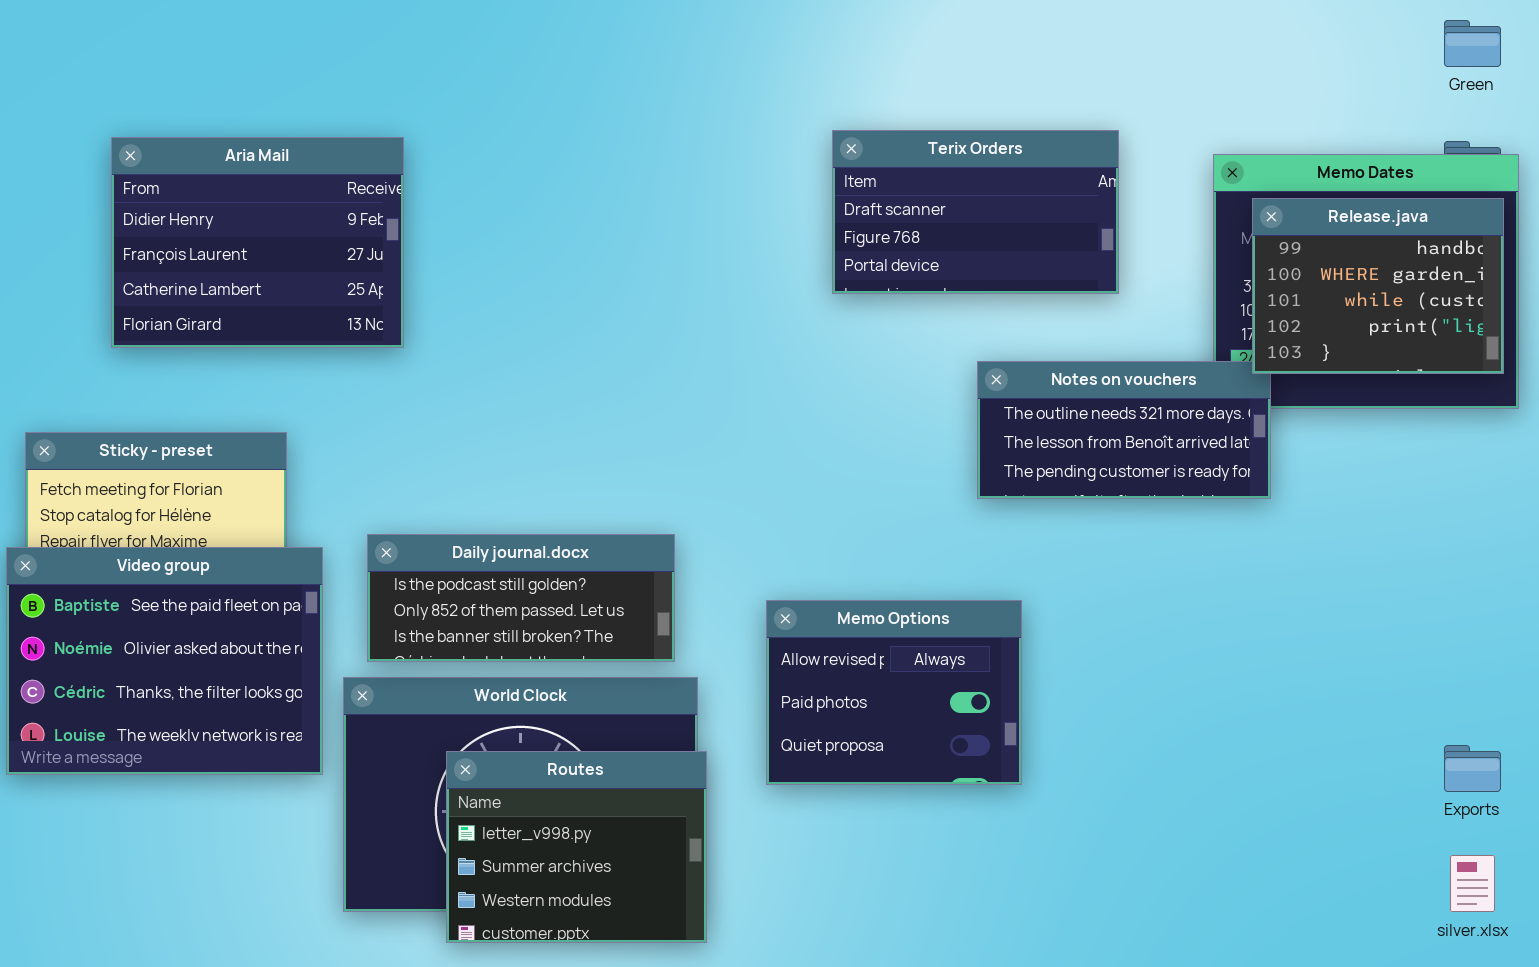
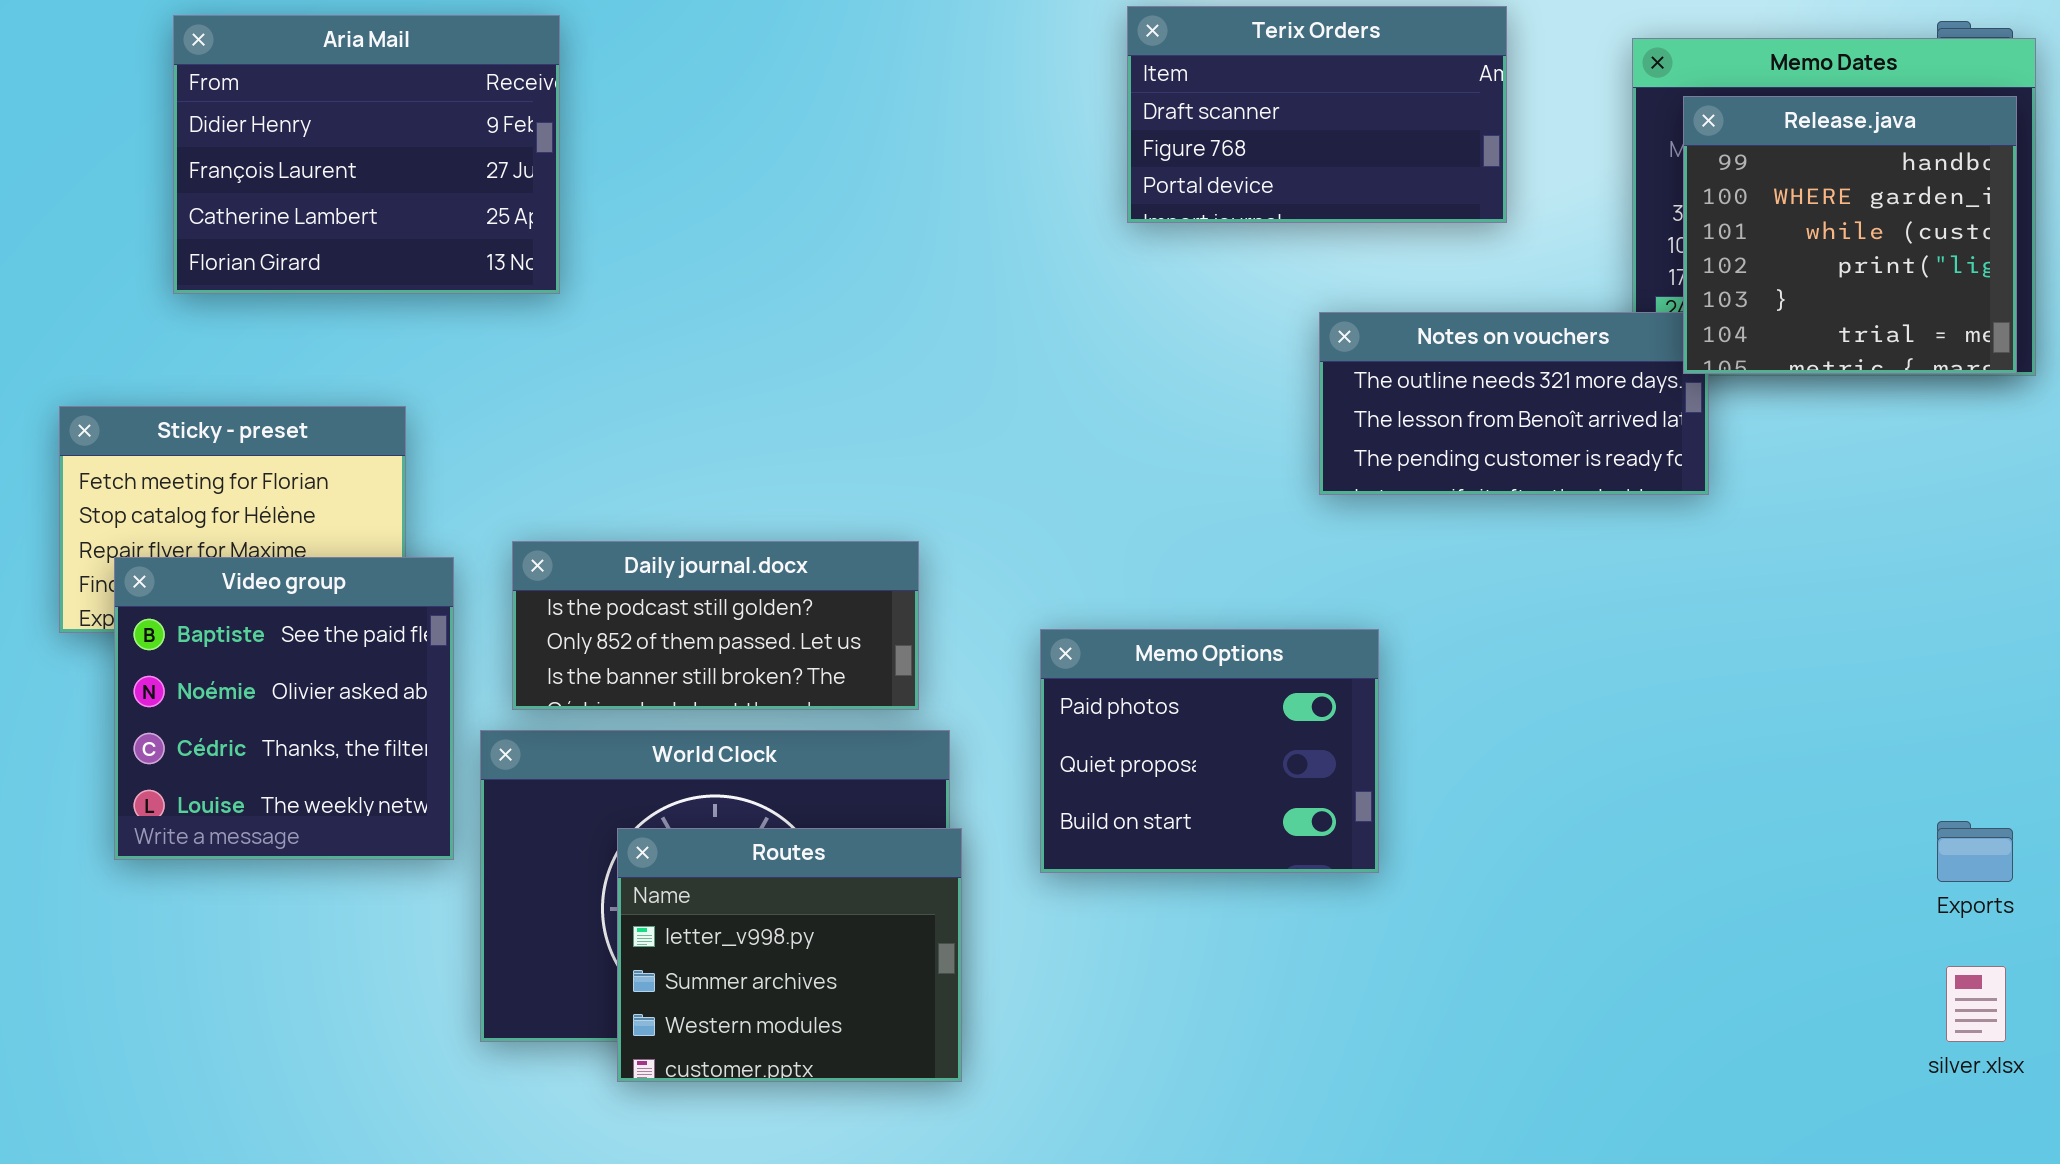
Release.java: [1252,198,1504,374] -> [1683,96,2017,374], resized
Video group: [6,547,323,775] -> [114,557,454,860], resized
Memo Options: [766,600,1022,785] -> [1040,629,1379,873], scrolled down 1 row

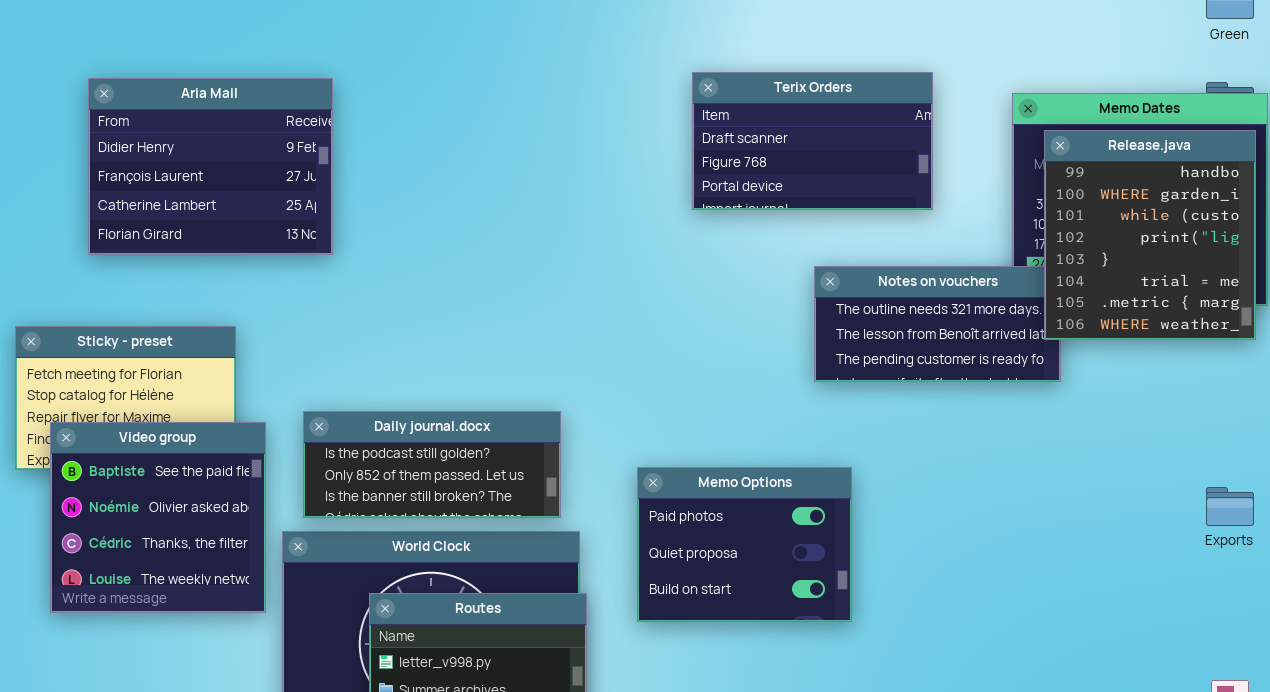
Release.java: [1683,96,2017,374] -> [1044,130,1256,340], resized
Exports: [1937,821,2013,882] -> [1206,487,1254,526], moved

